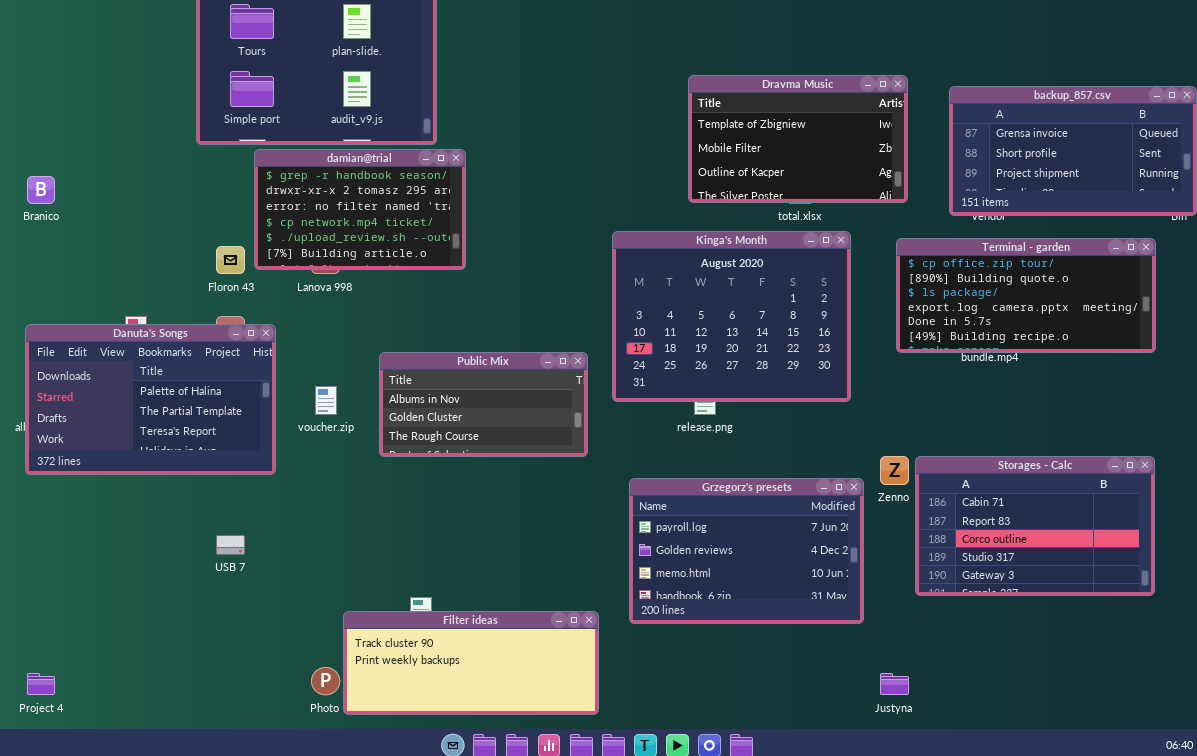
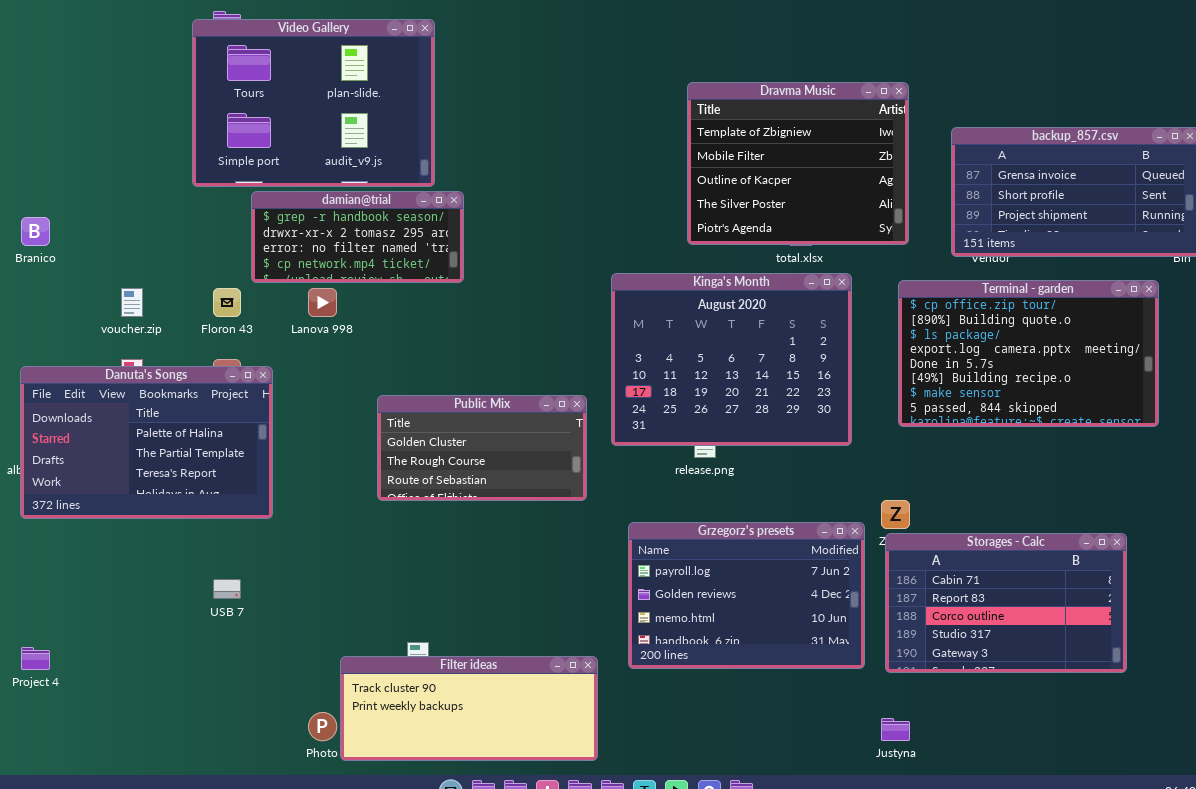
Dravma Music: [688,75,908,203] -> [687,82,909,245], resized
damian@trial: [254,149,466,270] -> [251,191,464,283], resized
Terminal - garden: [896,238,1156,353] -> [898,280,1159,427], resized
Public Mix: [379,352,588,457] -> [377,395,587,501], scrolled down 1 row
voucher.zip: [315,386,337,415] -> [121,288,143,317], moved
Storages - Calc: [915,456,1155,596] -> [885,533,1127,673], moved
Project 4: [27,673,55,695] -> [21,647,50,670], moved

